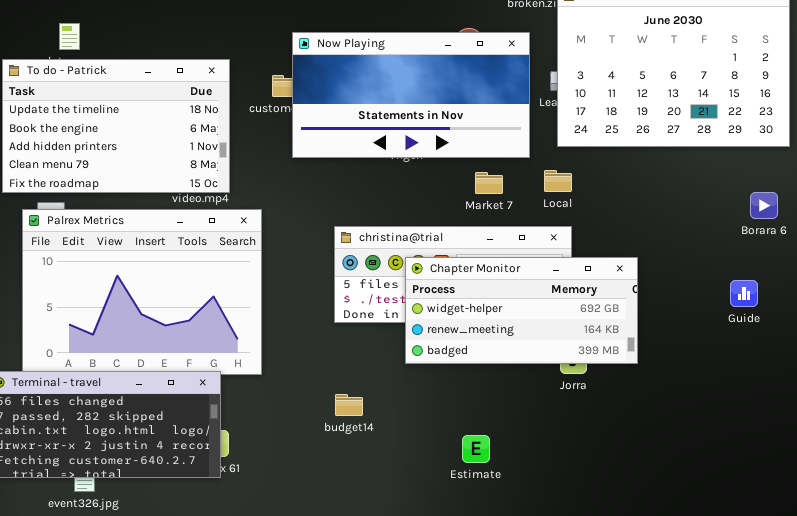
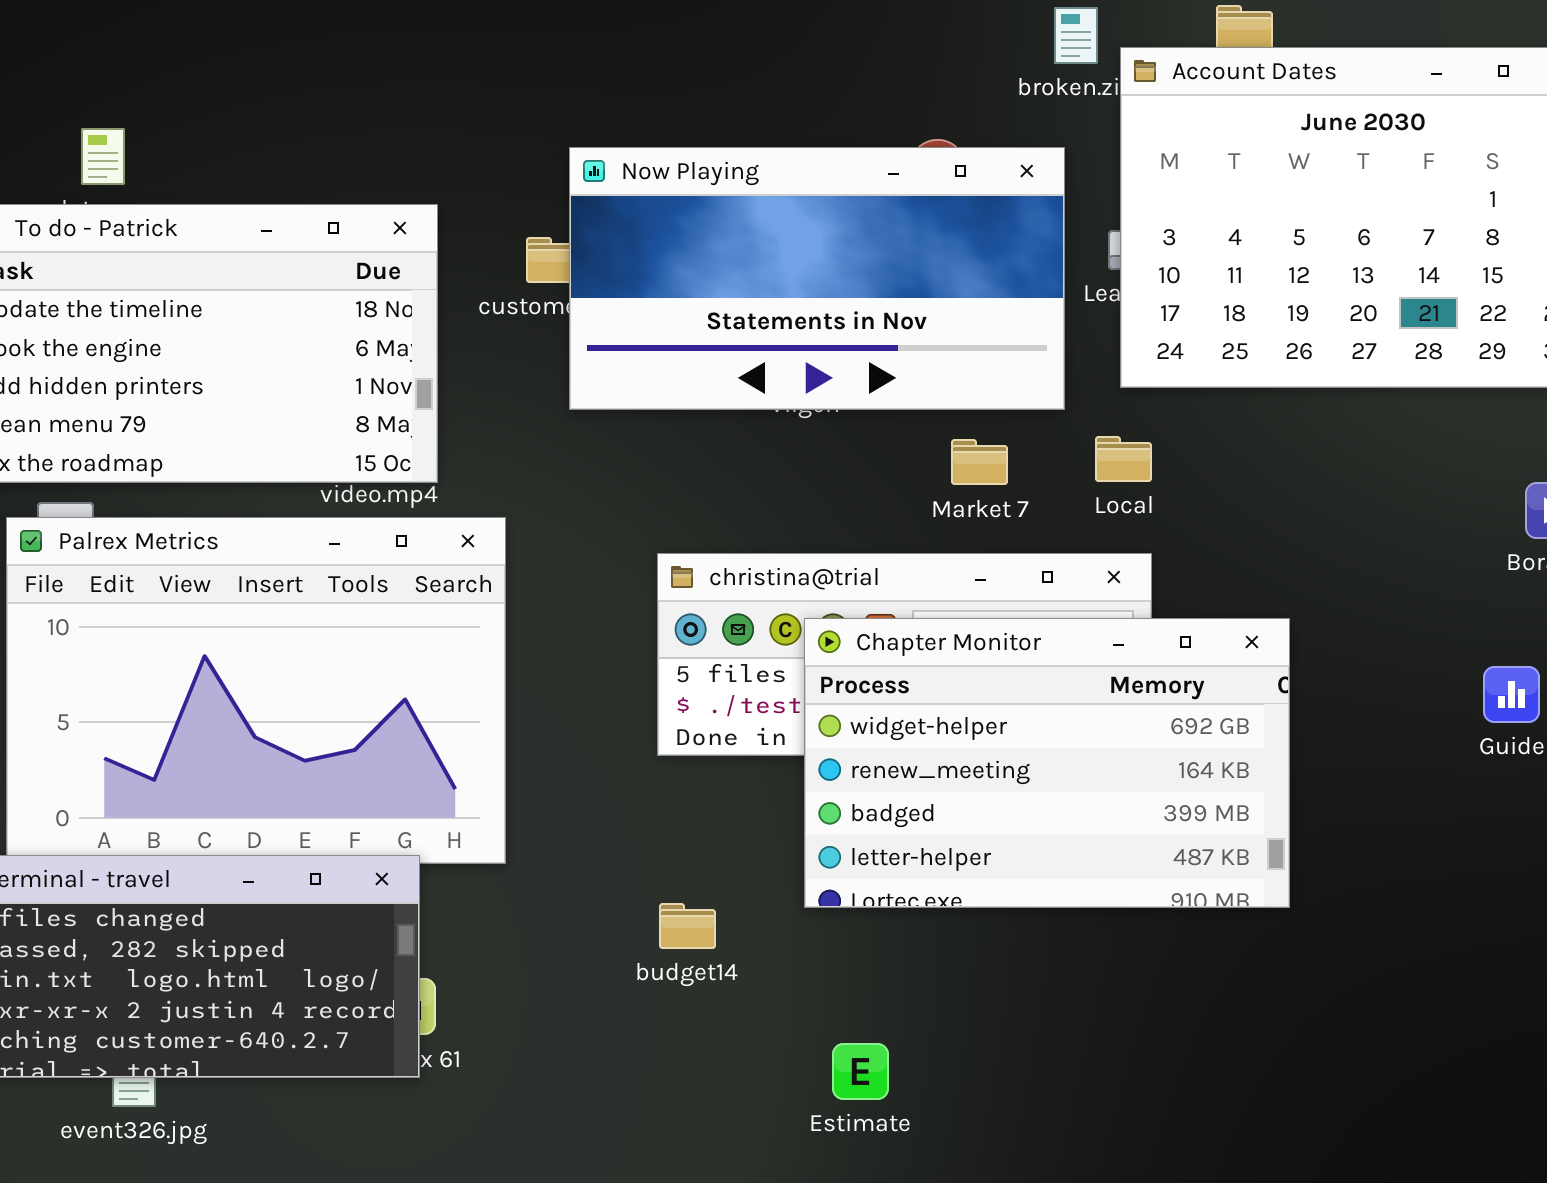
Chapter Monitor: [405,257,638,364] -> [804,618,1290,908], resized
Estimate: [462,435,490,463] -> [832,1043,889,1100], moved

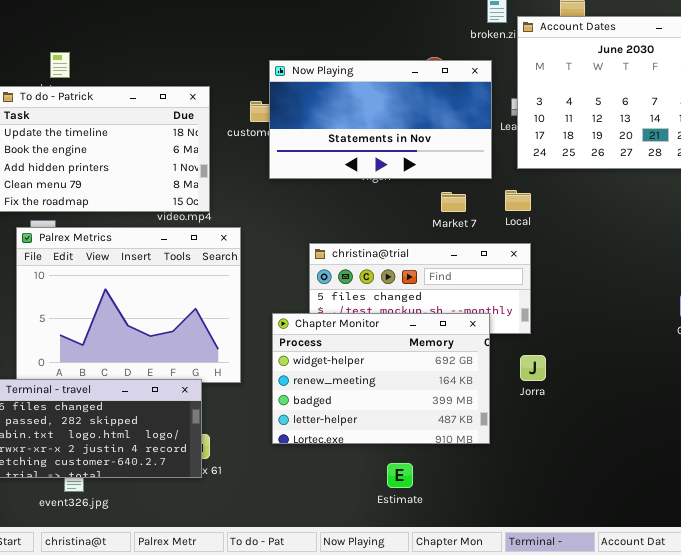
Chapter Monitor: [804,618,1290,908] -> [272,313,490,444], moved

